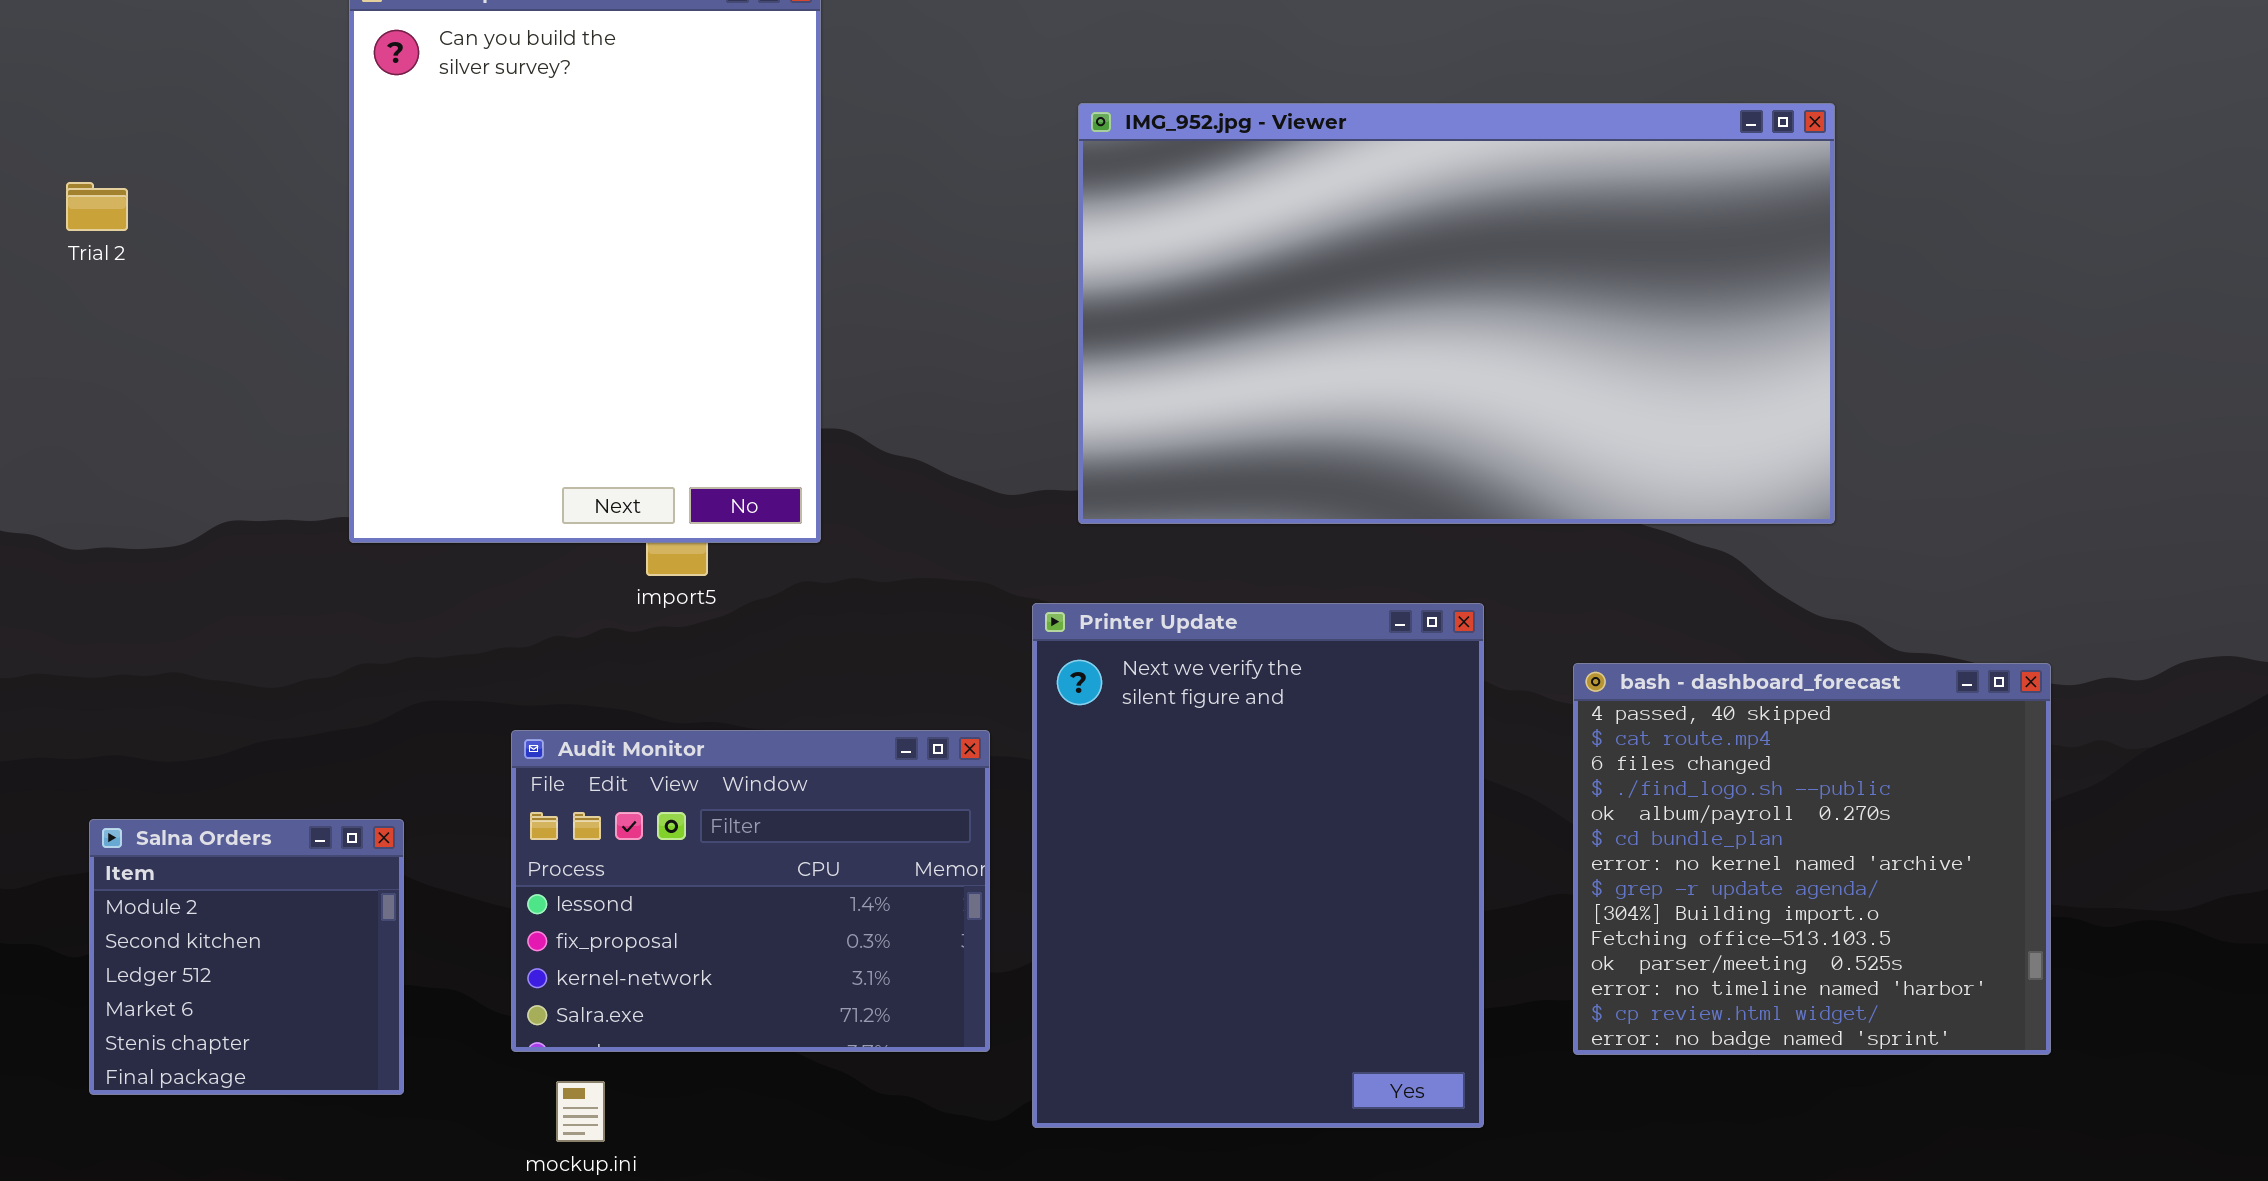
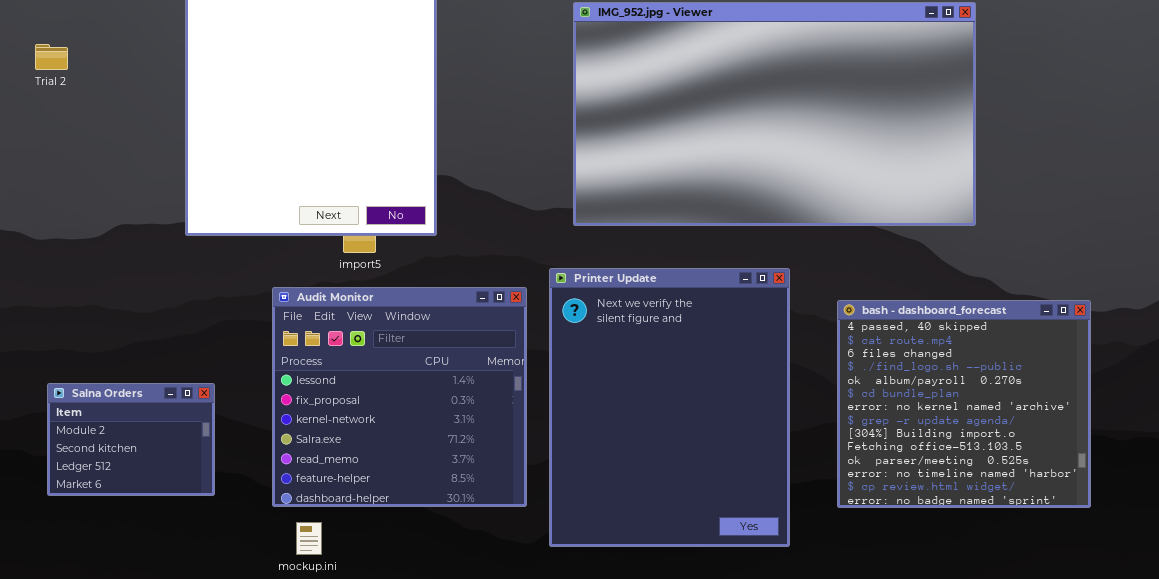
Audit Monitor: [511,730,990,1052] -> [272,287,527,507], resized
Salna Orders: [89,819,404,1095] -> [47,383,215,496], resized

